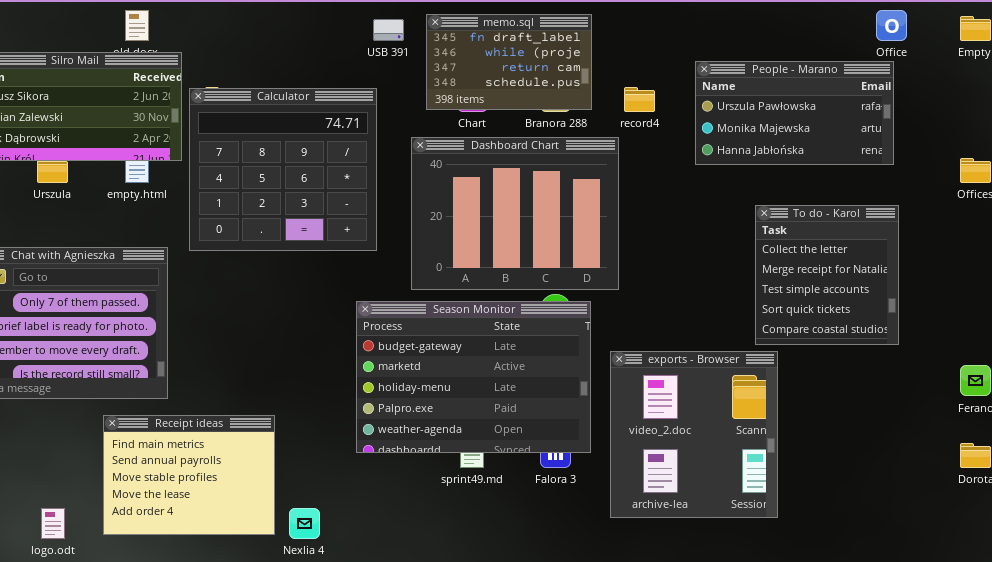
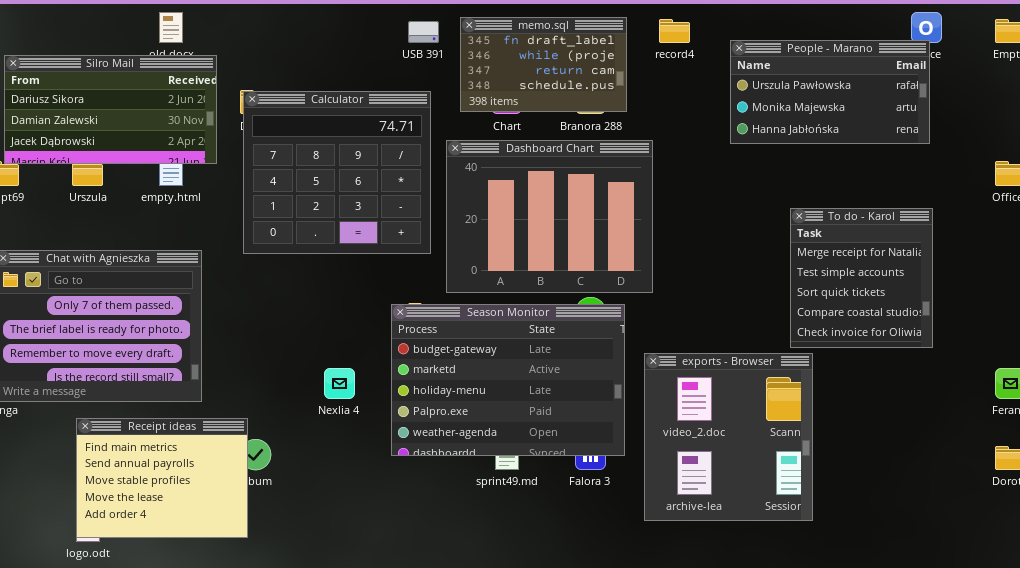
People - Marano: [695,61,894,165] -> [730,40,930,144], moved
record4: [624,87,655,112] -> [659,19,690,43], moved
Calculator: [189,88,377,251] -> [243,91,431,254], moved
To do - Karol: [755,205,899,345] -> [790,208,933,348], scrolled down 1 row
Receipt ideas: [103,415,275,535] -> [76,418,248,538], moved
Nexlia 4: [289,508,320,539] -> [324,368,355,399], moved

